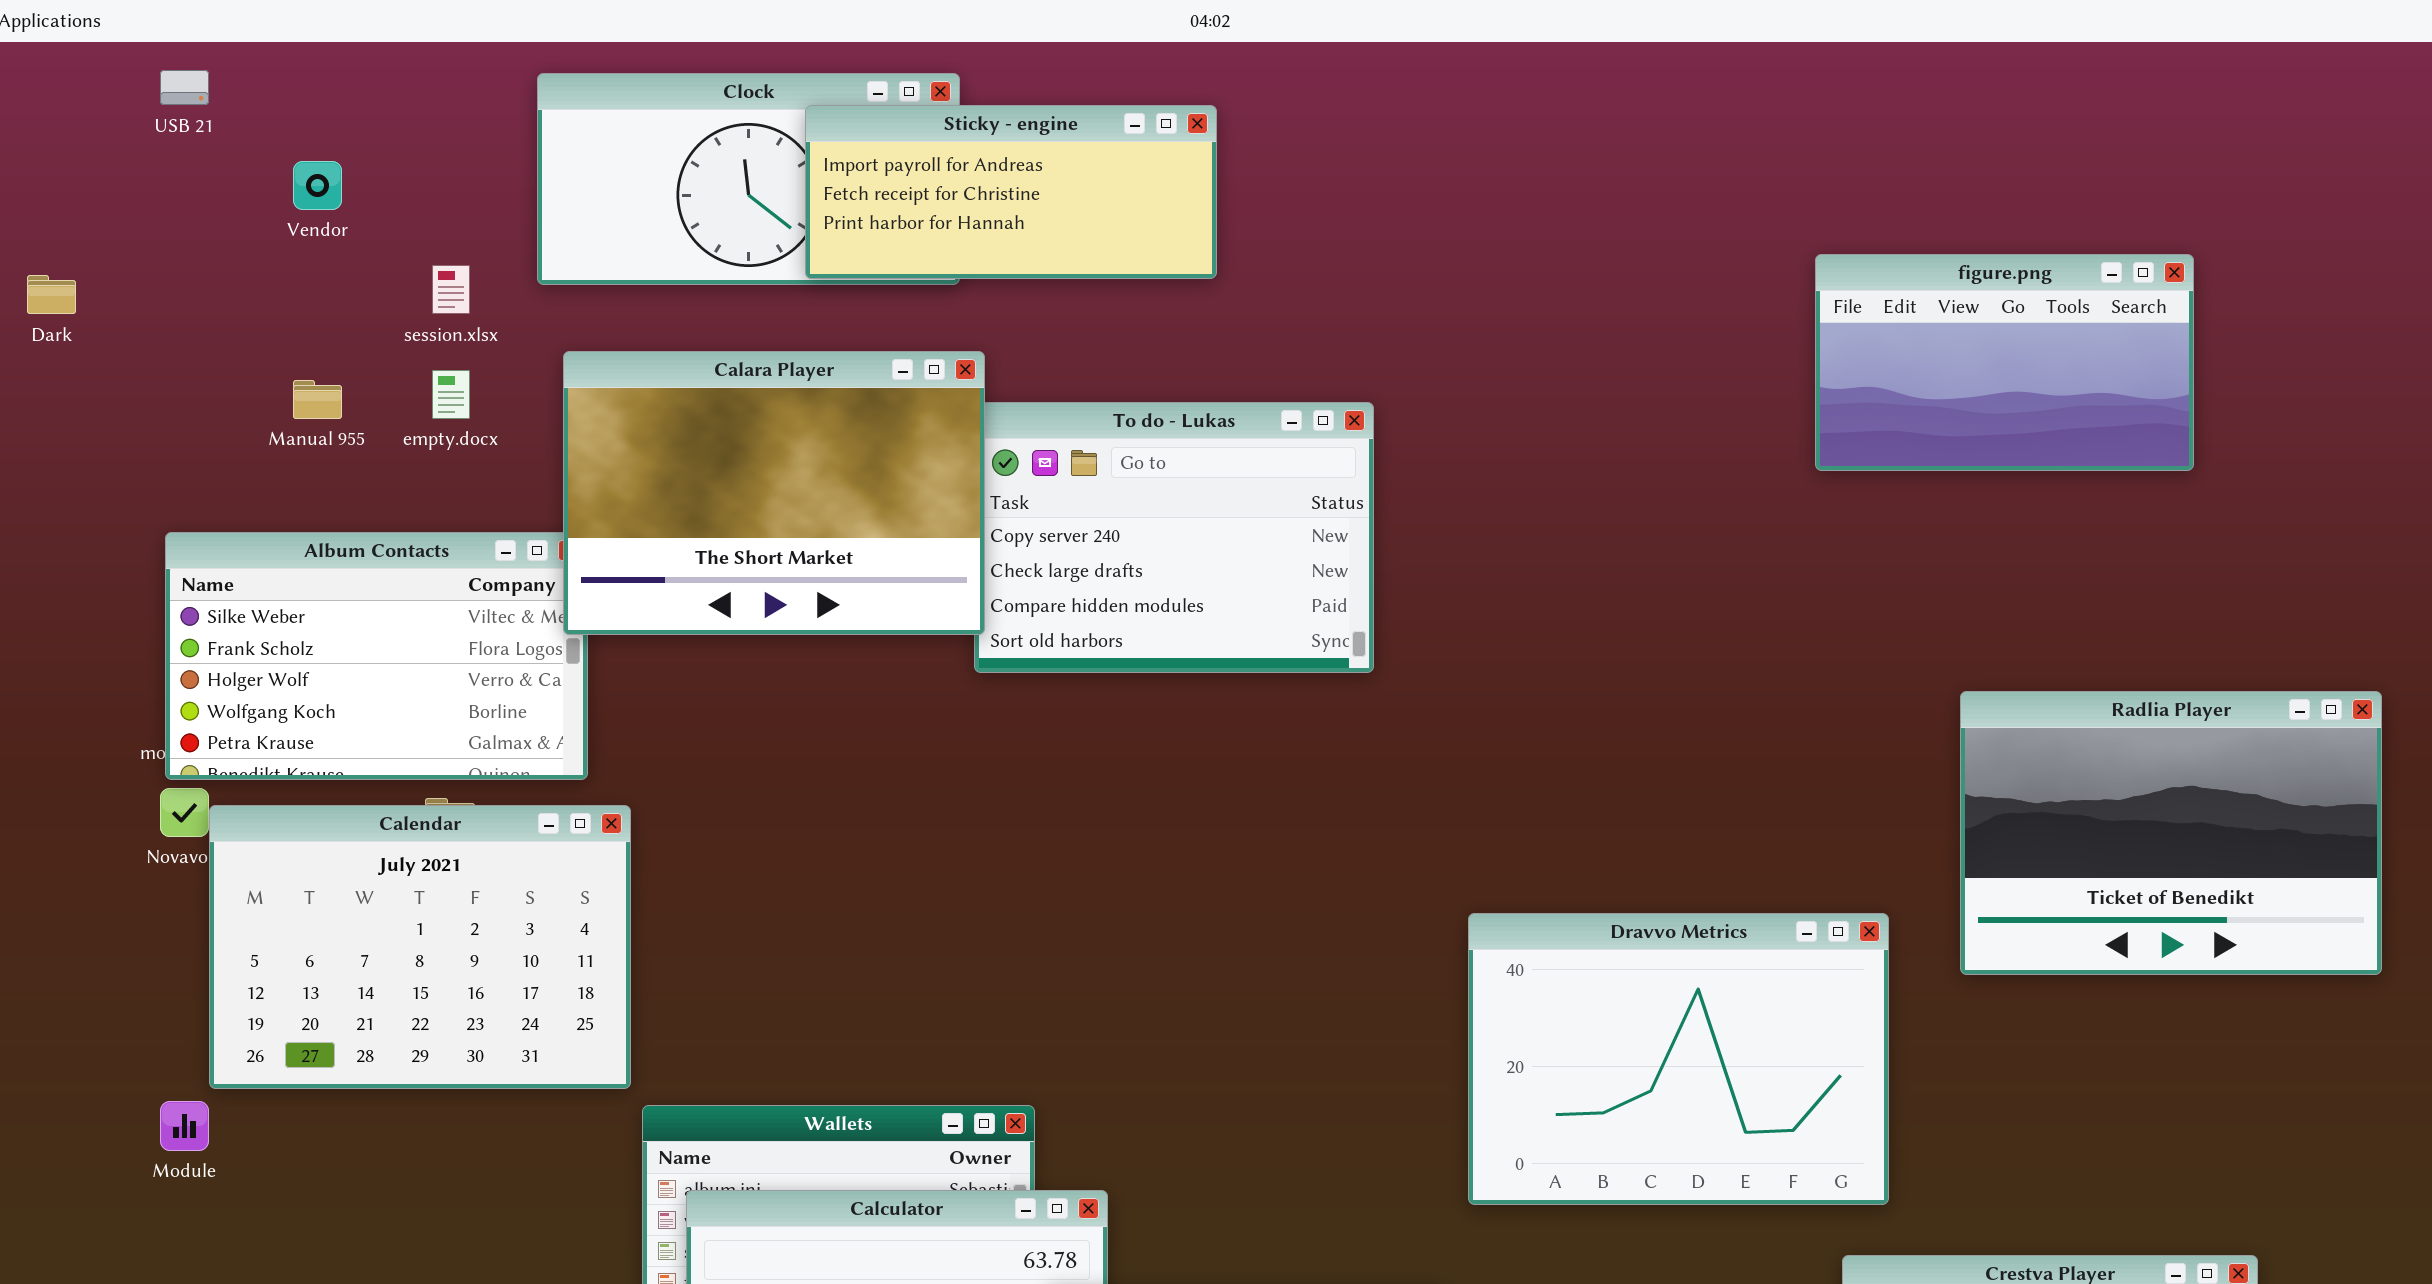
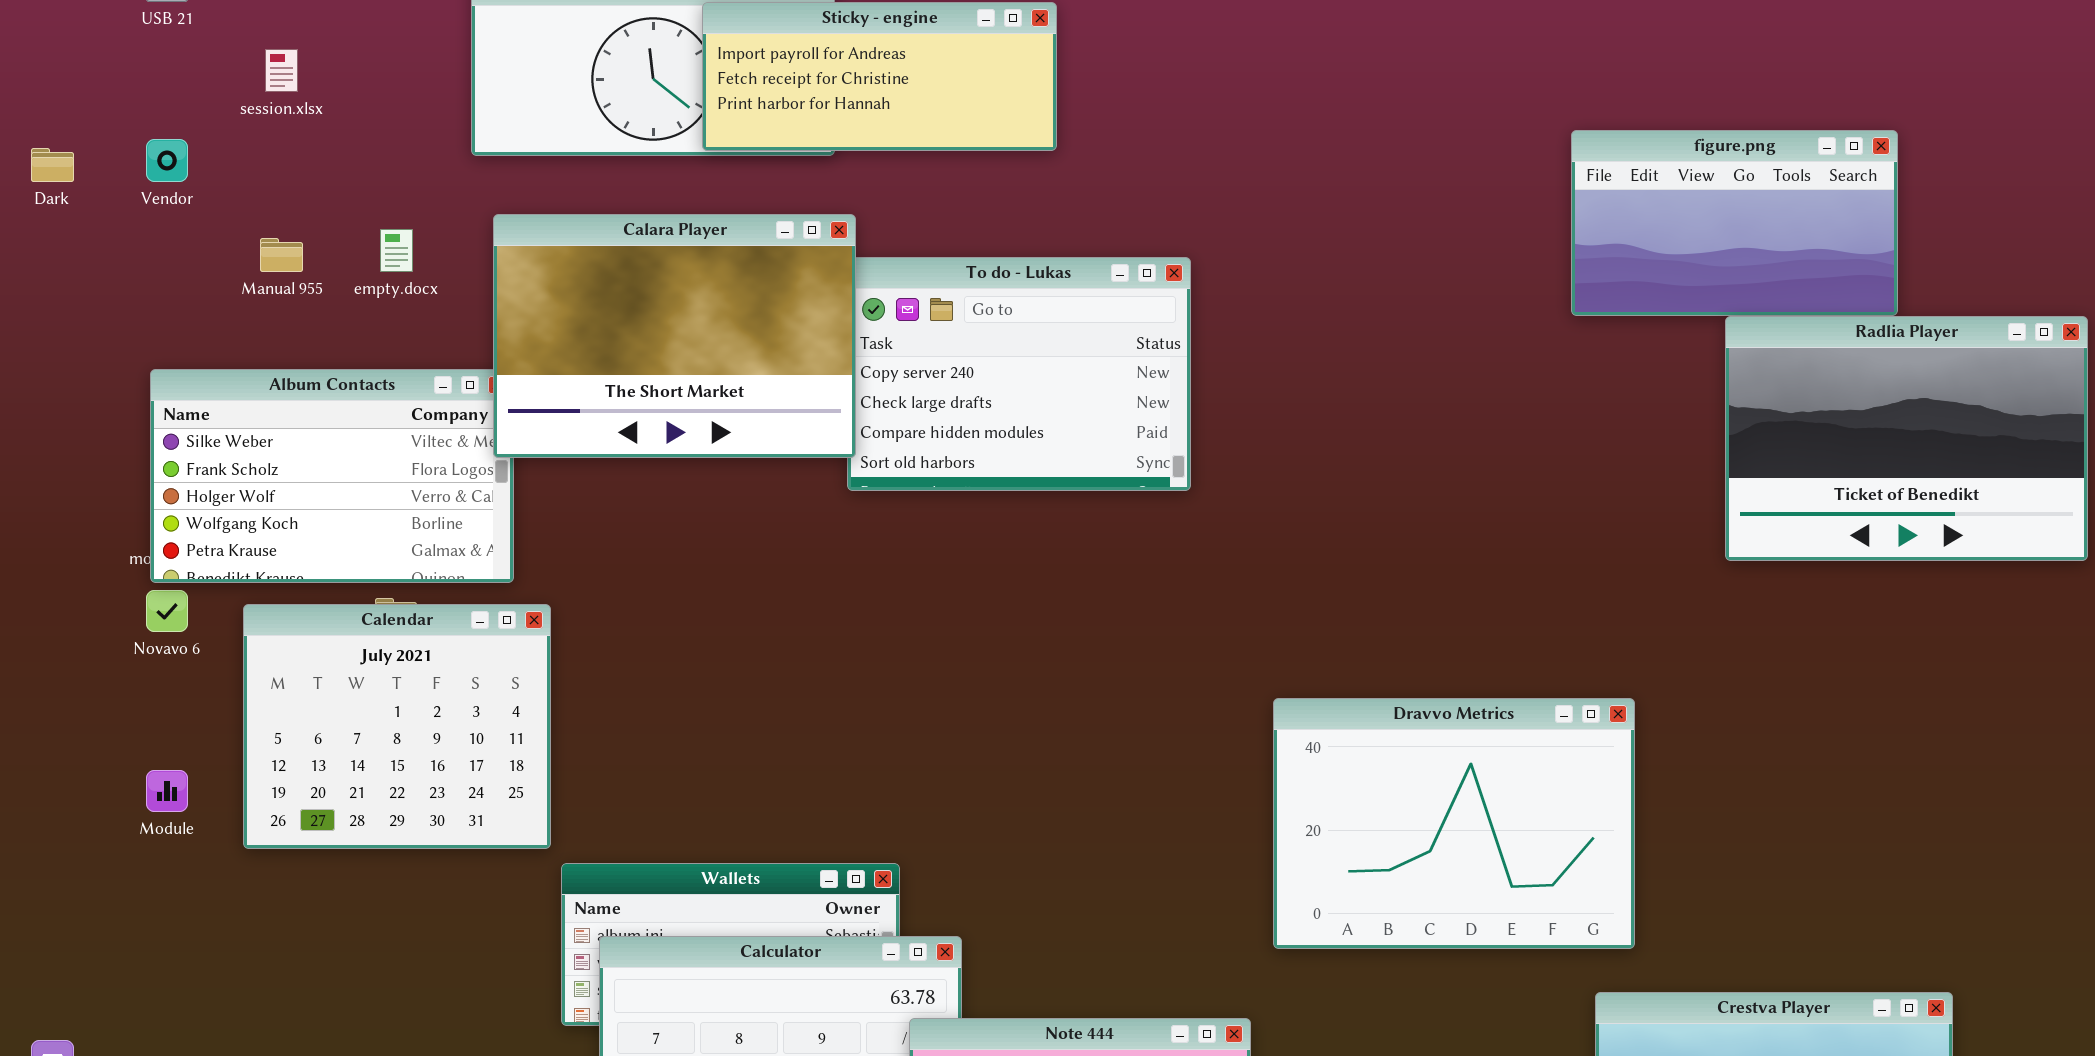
Vendor: [293,161,342,210] -> [146,139,188,182], moved
session.xlsx: [432,265,470,314] -> [265,49,298,92], moved
Radlia Player: [1960,691,2382,975] -> [1725,316,2088,561], moved
Calendar: [209,805,631,1089] -> [243,604,551,849], resized
Module: [160,1101,209,1151] -> [146,770,188,812], moved

